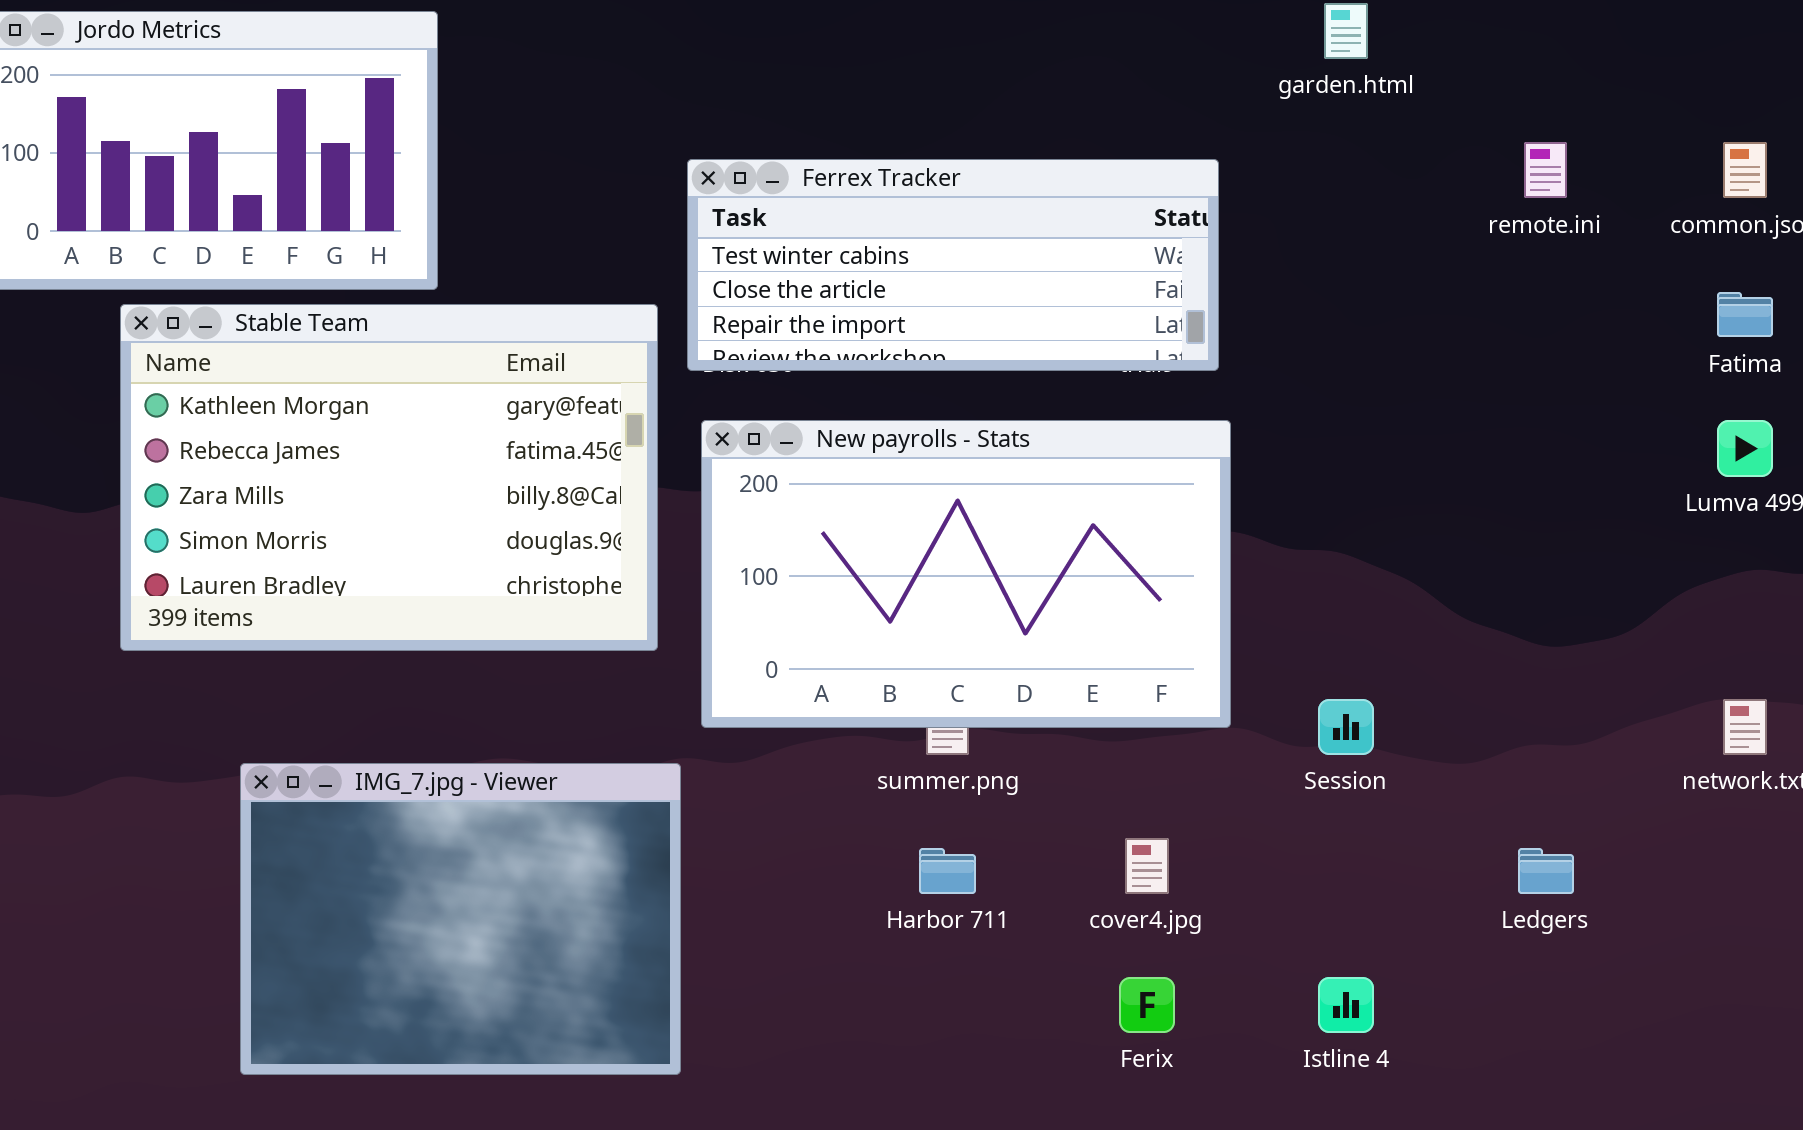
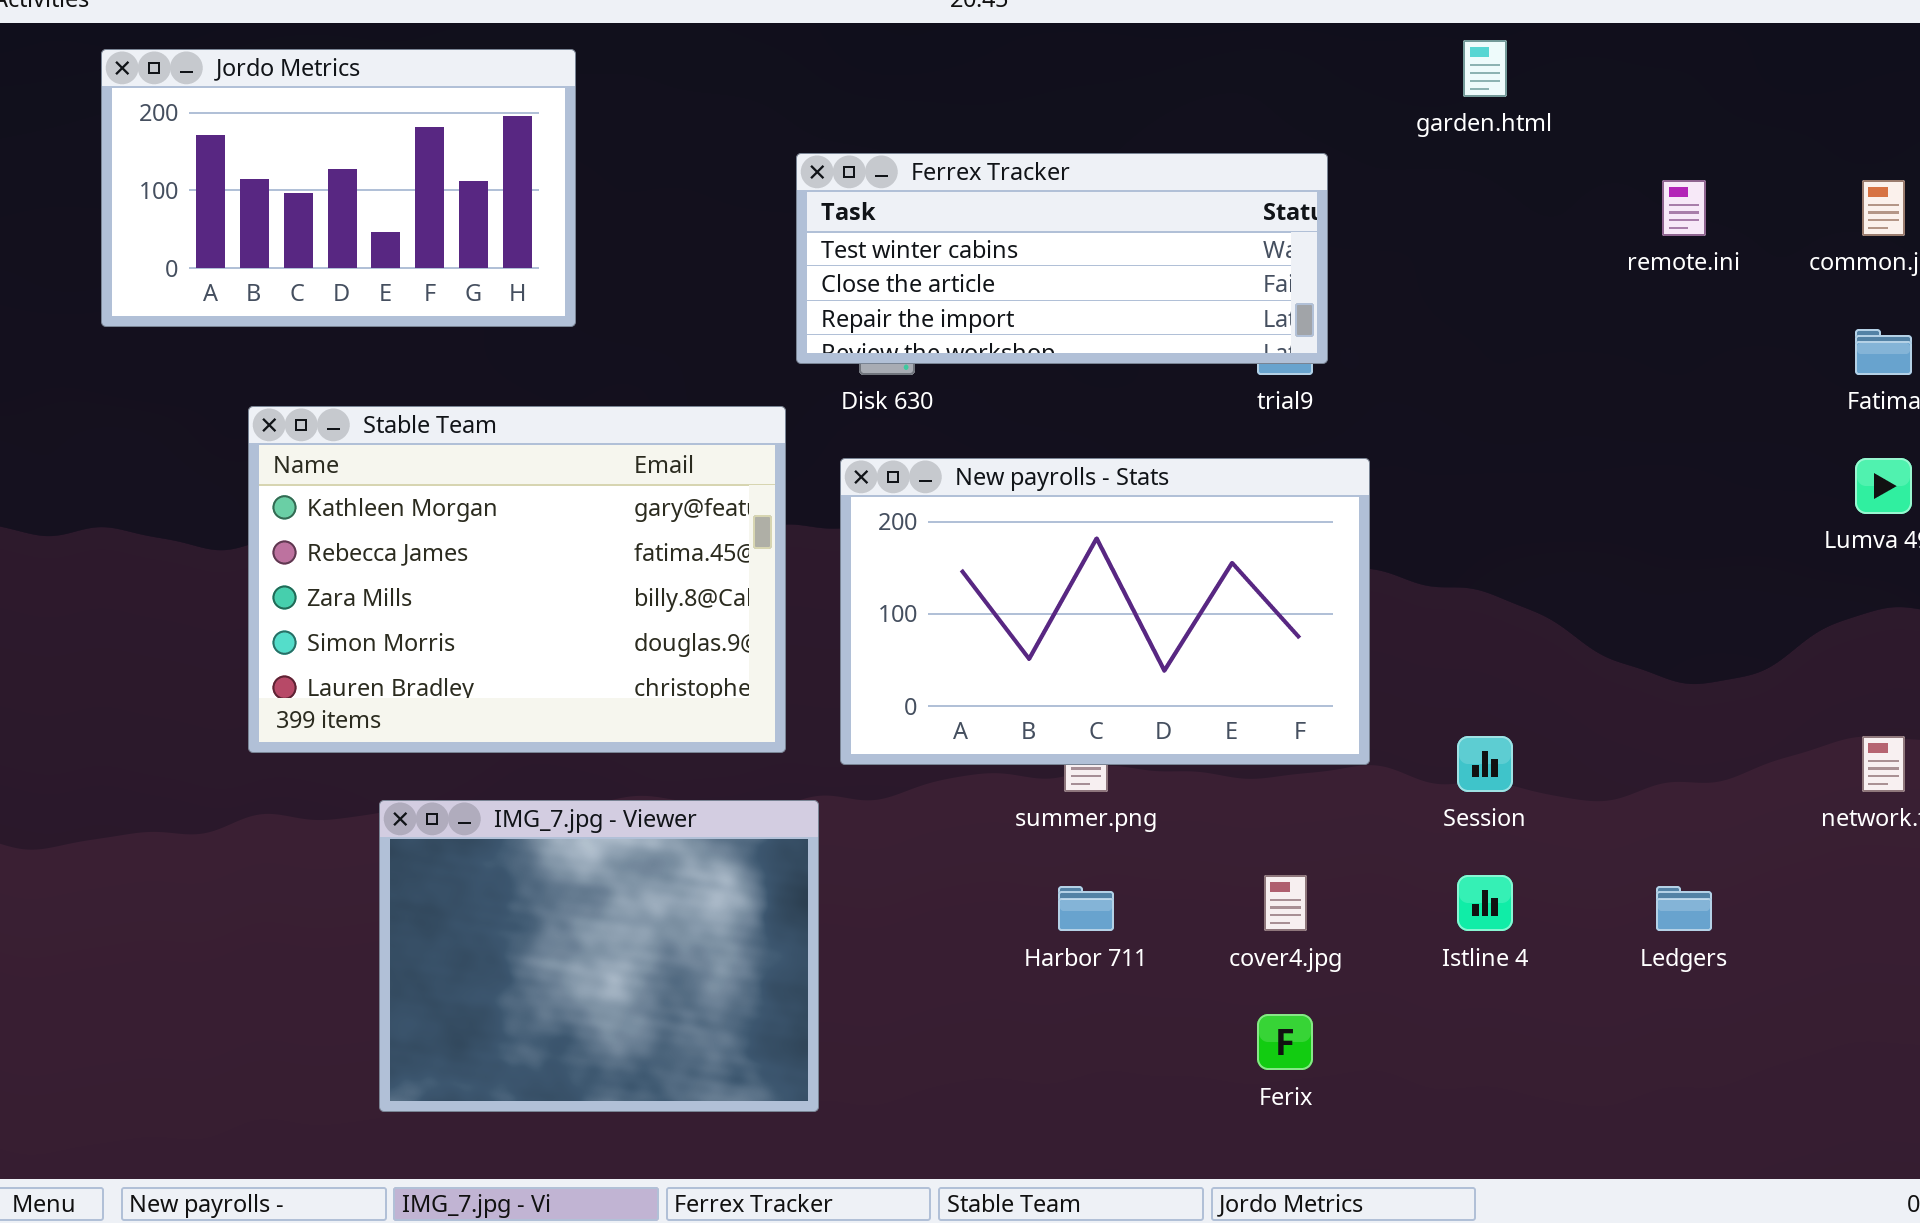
Ferrex Tracker: [687,159,1219,371] -> [796,153,1328,364], moved
Stable Team: [120,304,658,651] -> [248,406,786,753], moved
Istline 4: [1318,977,1374,1033] -> [1457,875,1513,931], moved

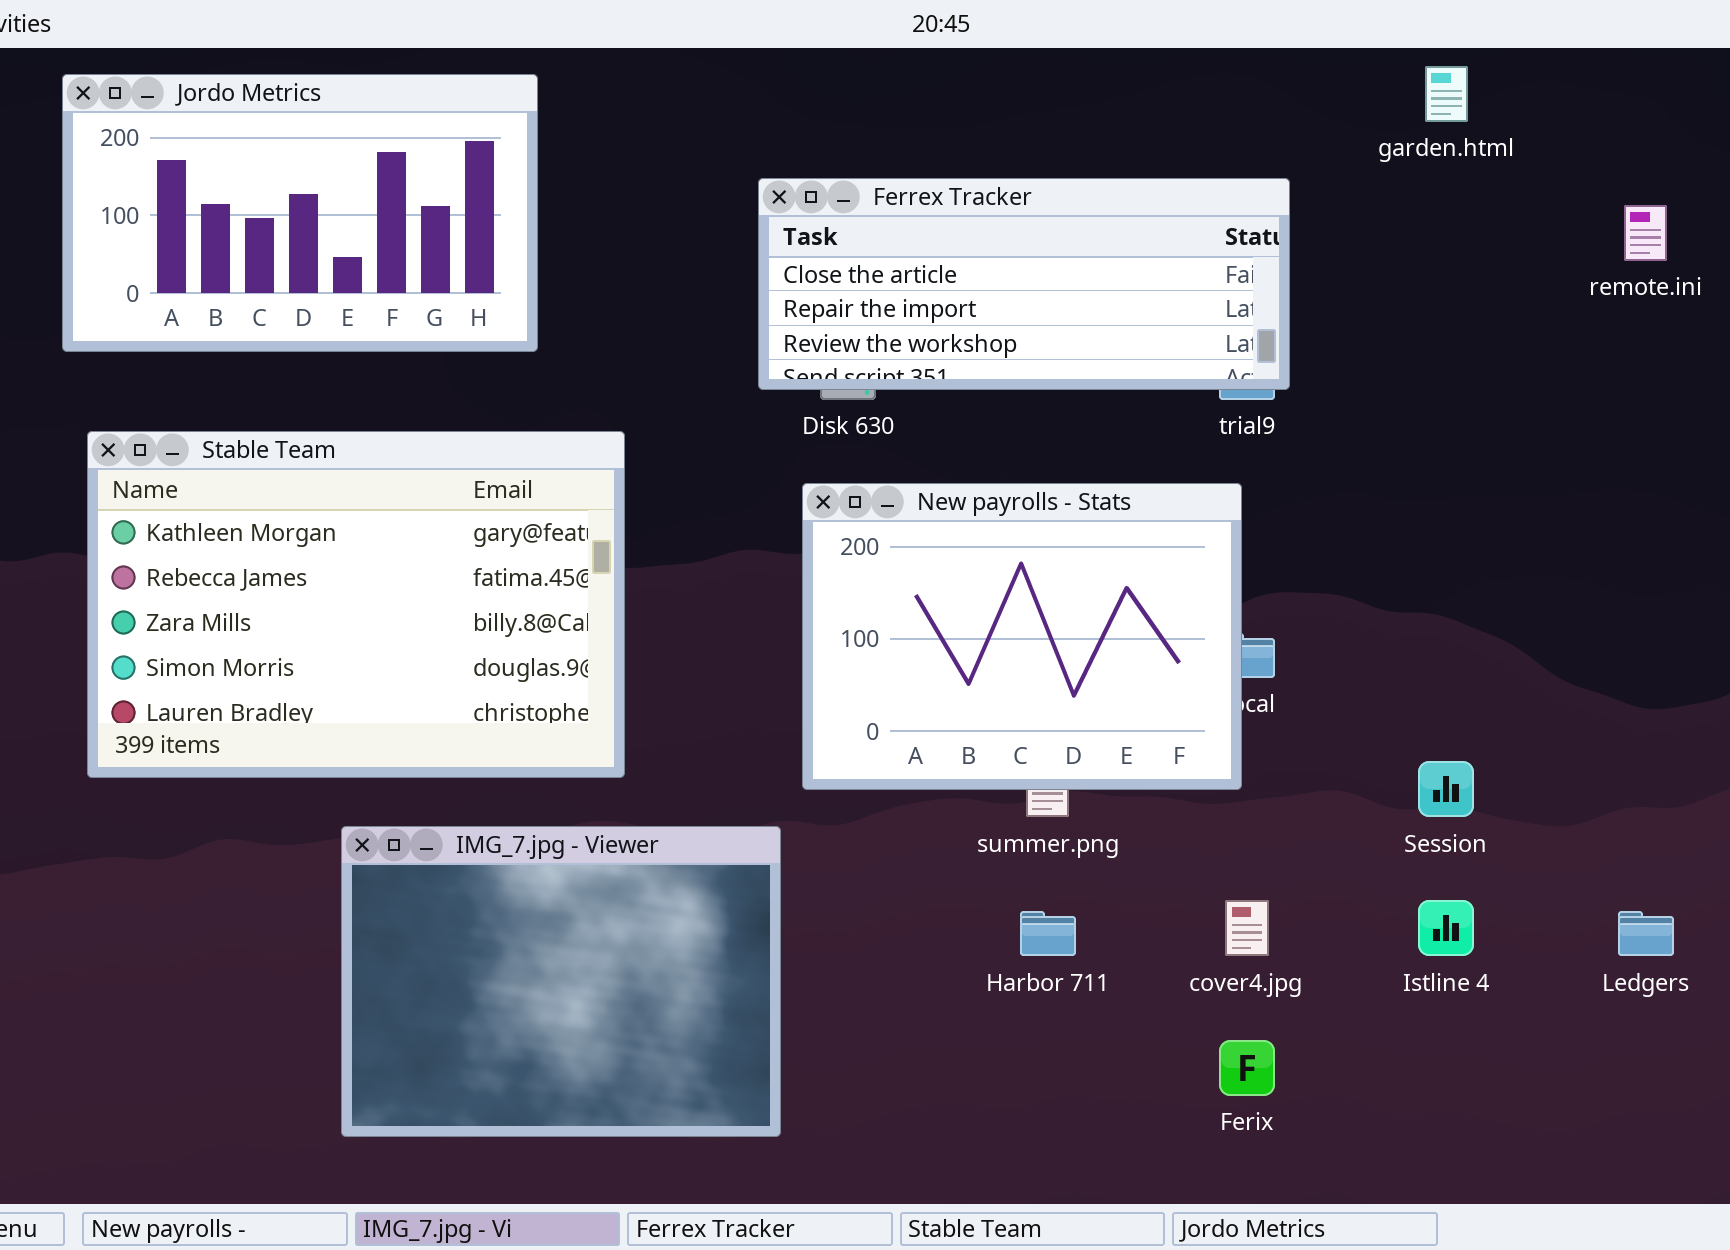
Ferrex Tracker: [796,153,1328,364] -> [758,178,1290,390], scrolled down 1 row
Stable Team: [248,406,786,753] -> [87,431,625,778], moved
New payrolls - Stats: [840,458,1370,765] -> [802,483,1242,790], resized

